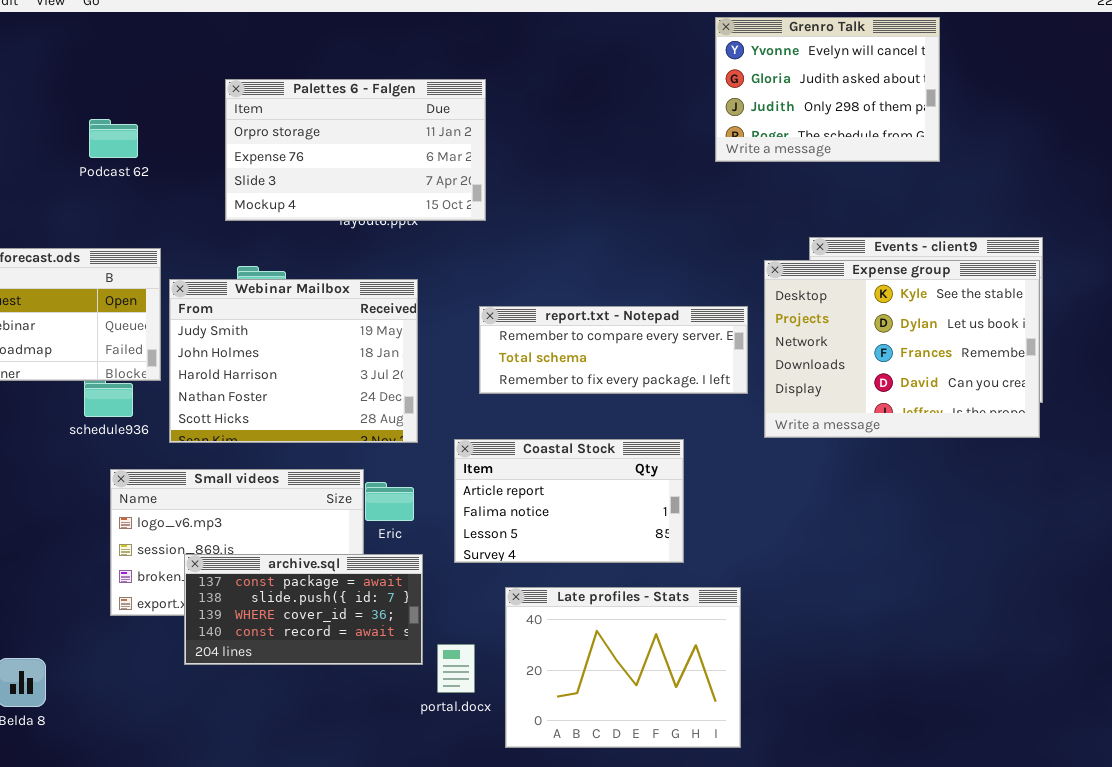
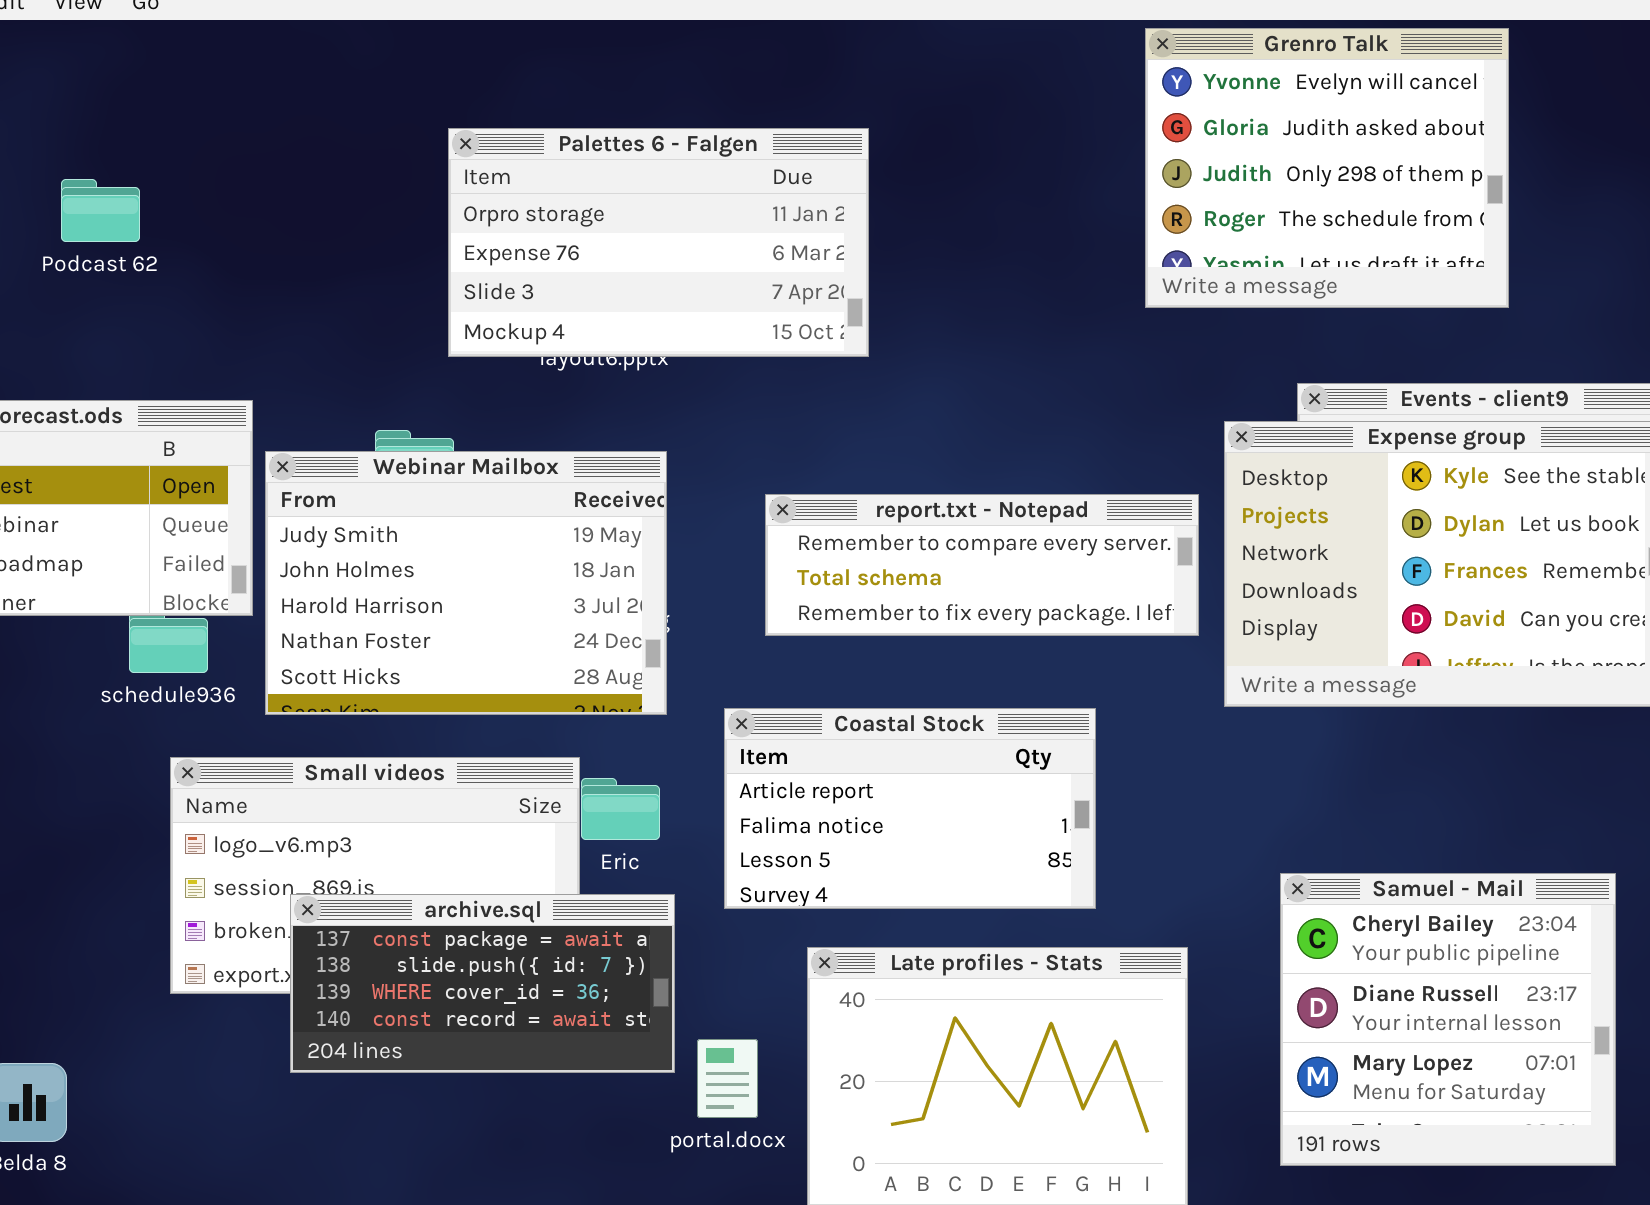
Grenro Talk: [715,17,940,162] -> [1145,28,1509,308], resized
Palettes 6 - Falgen: [225,79,486,221] -> [448,128,869,357], moved
Podcast 62: [89,119,138,158] -> [61,179,140,242], moved
Samuel - Mail: none -> [1280,873,1616,1166], opened

